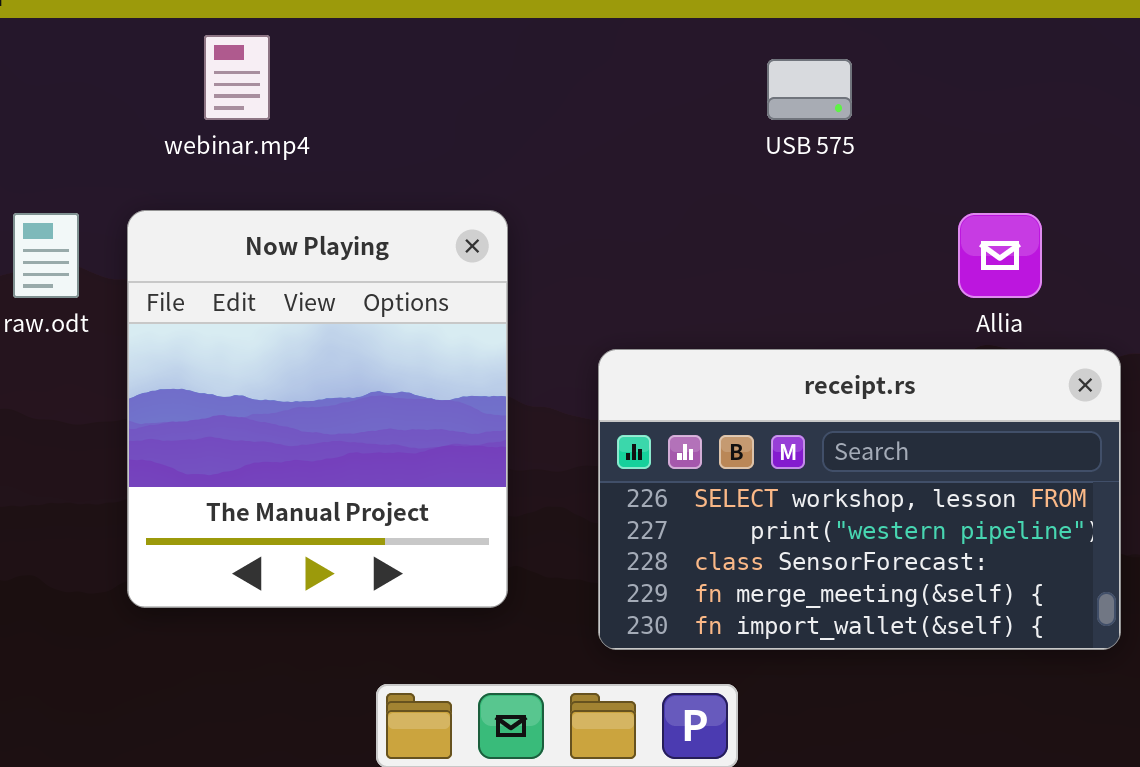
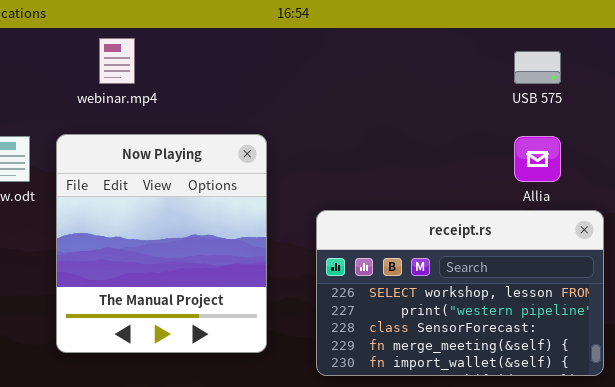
USB 575: [767,59,852,120] -> [514,51,561,84], moved

